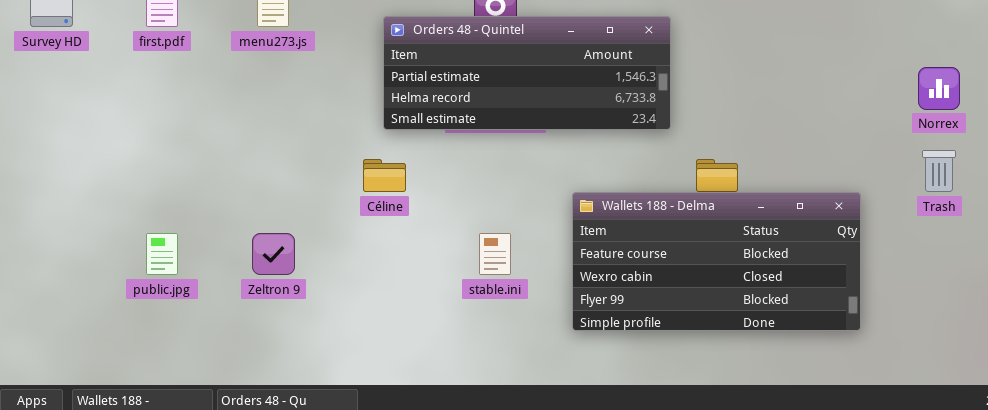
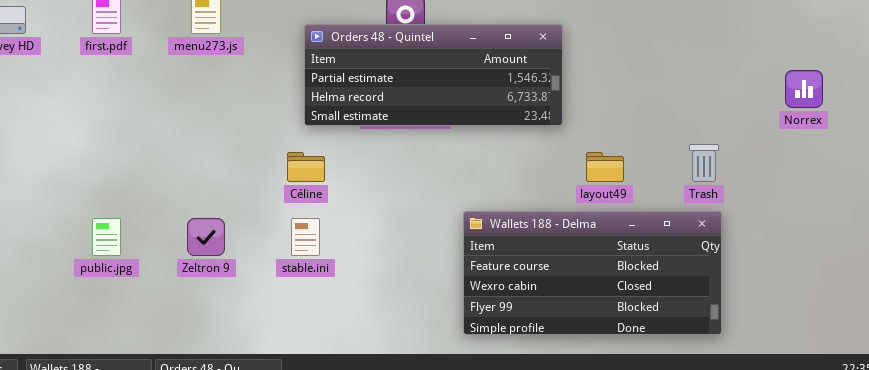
Trash: [922,150,956,192] -> [689,144,719,182], moved
Wallets 188 - Delma: [572,192,861,331] -> [463,211,722,335], moved
stable.ini: [479,233,511,275] -> [291,218,320,256], moved

